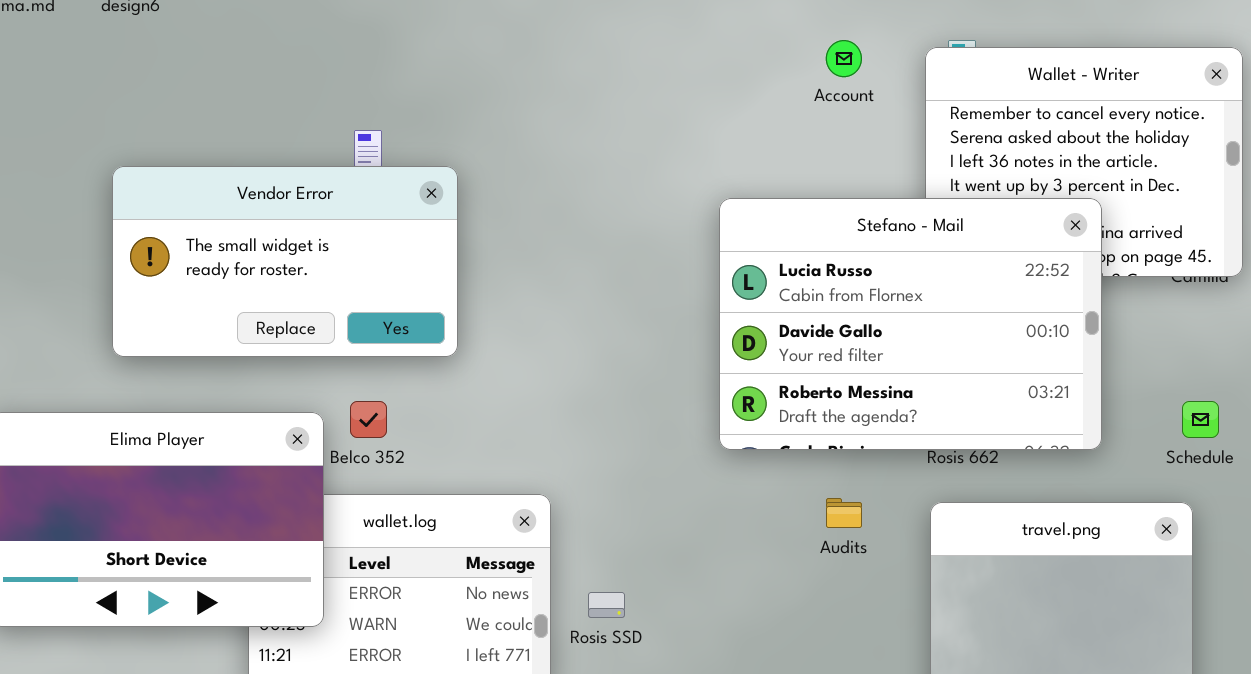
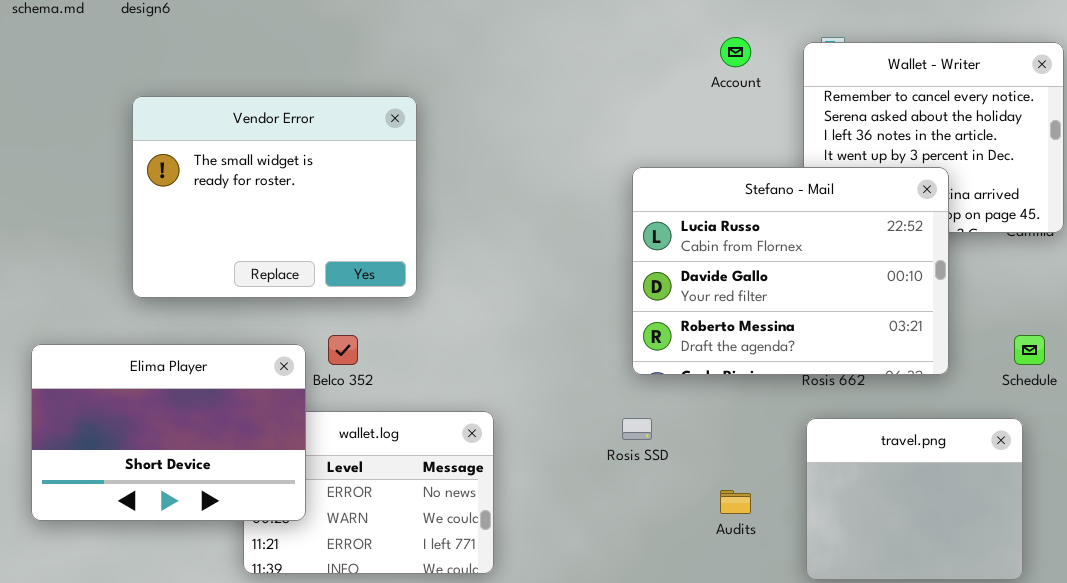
Vendor Error: [112,166,458,357] -> [132,96,417,298], resized
Audits: [826,498,862,528] -> [720,490,751,514], moved
Rosis SSD: [588,592,625,618] -> [622,418,652,440], moved

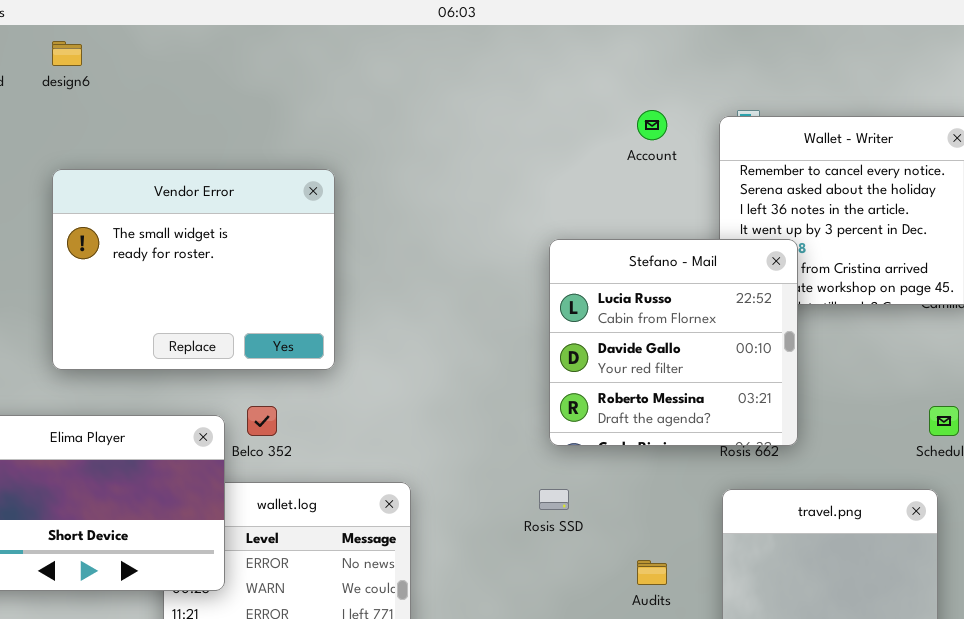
Stefano - Mail: [632,167,949,375] -> [549,239,798,446], resized

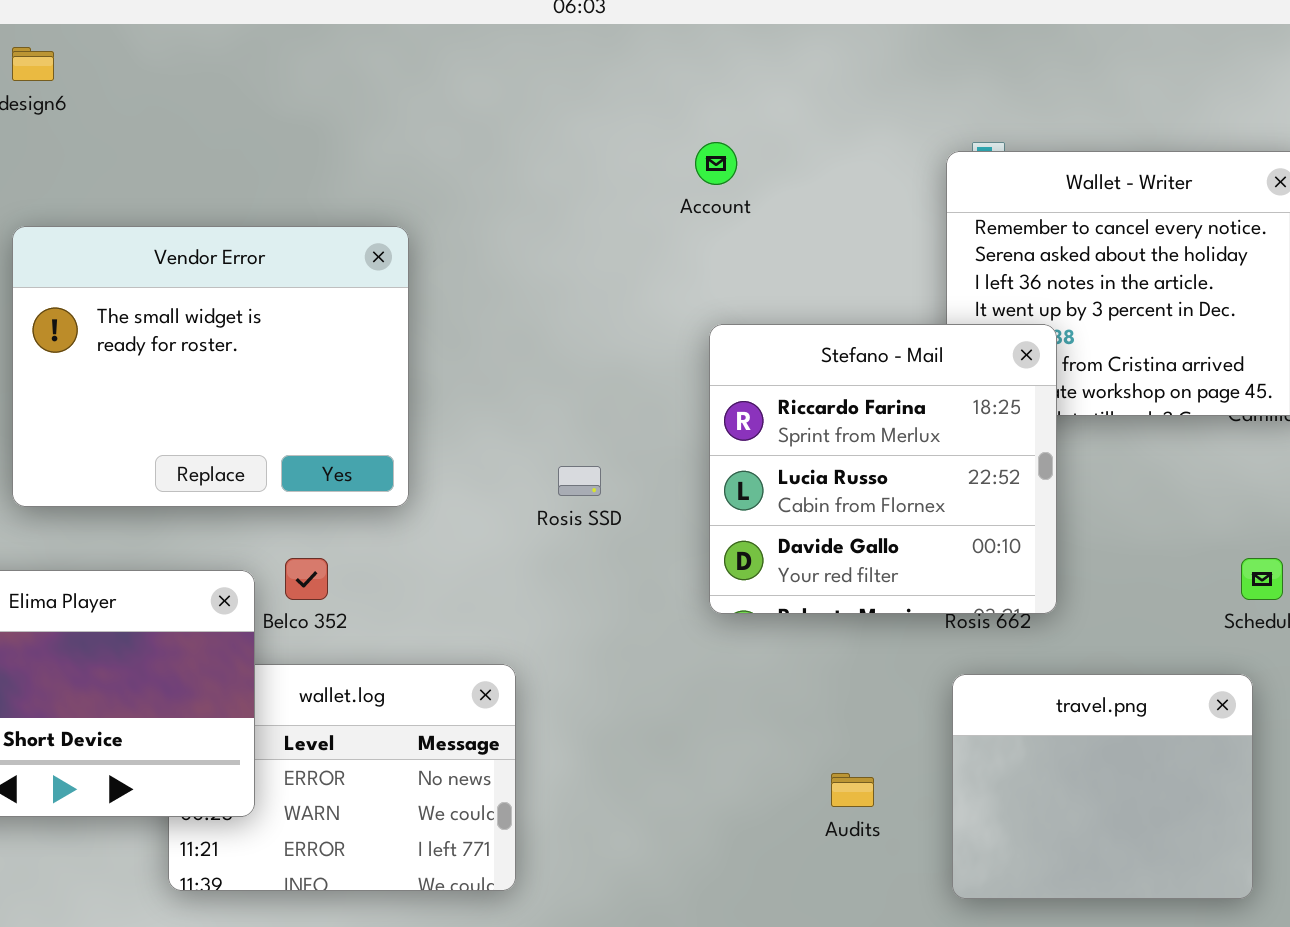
Account: [637,110,667,140] -> [695,142,737,185], moved
Stefano - Mail: [549,239,798,446] -> [709,324,1057,614], scrolled up 1 row
Rosis SSD: [539,489,569,510] -> [558,466,601,496], moved

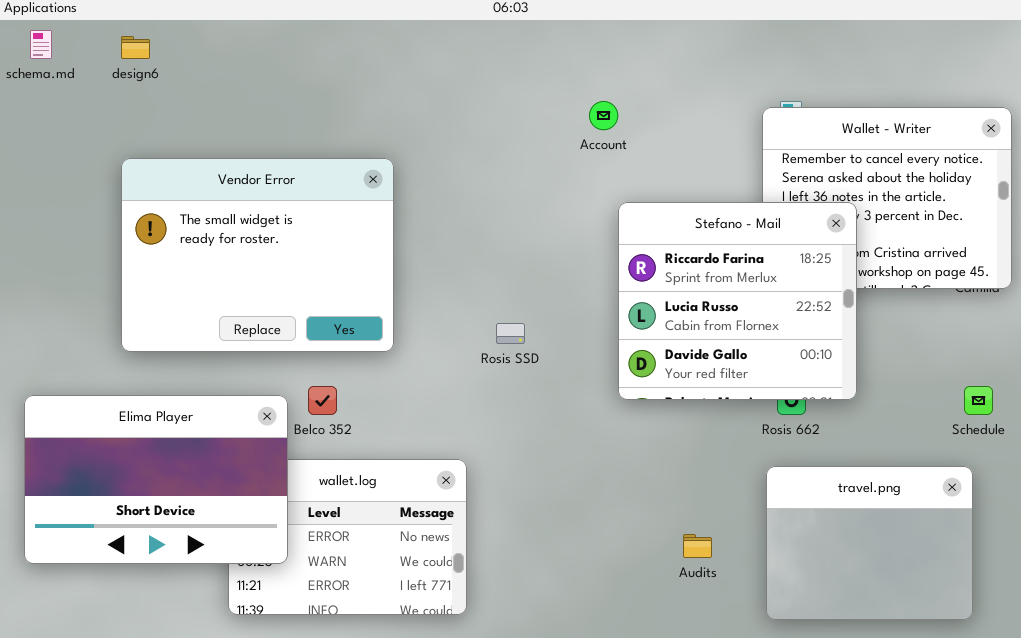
Stefano - Mail: [709,324,1057,614] -> [618,202,857,400], moved

